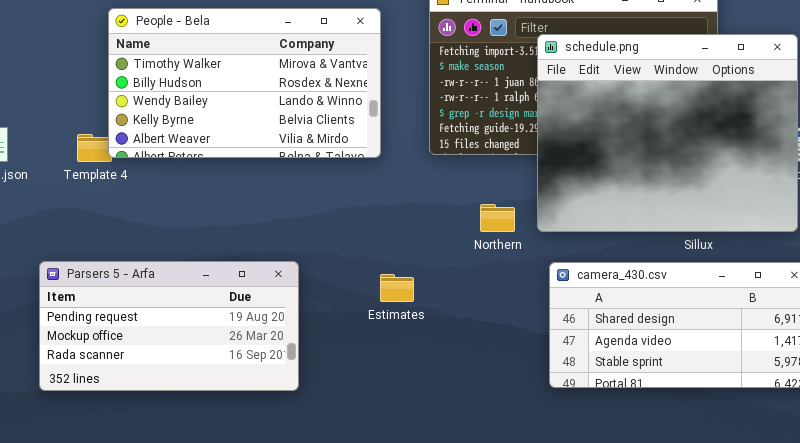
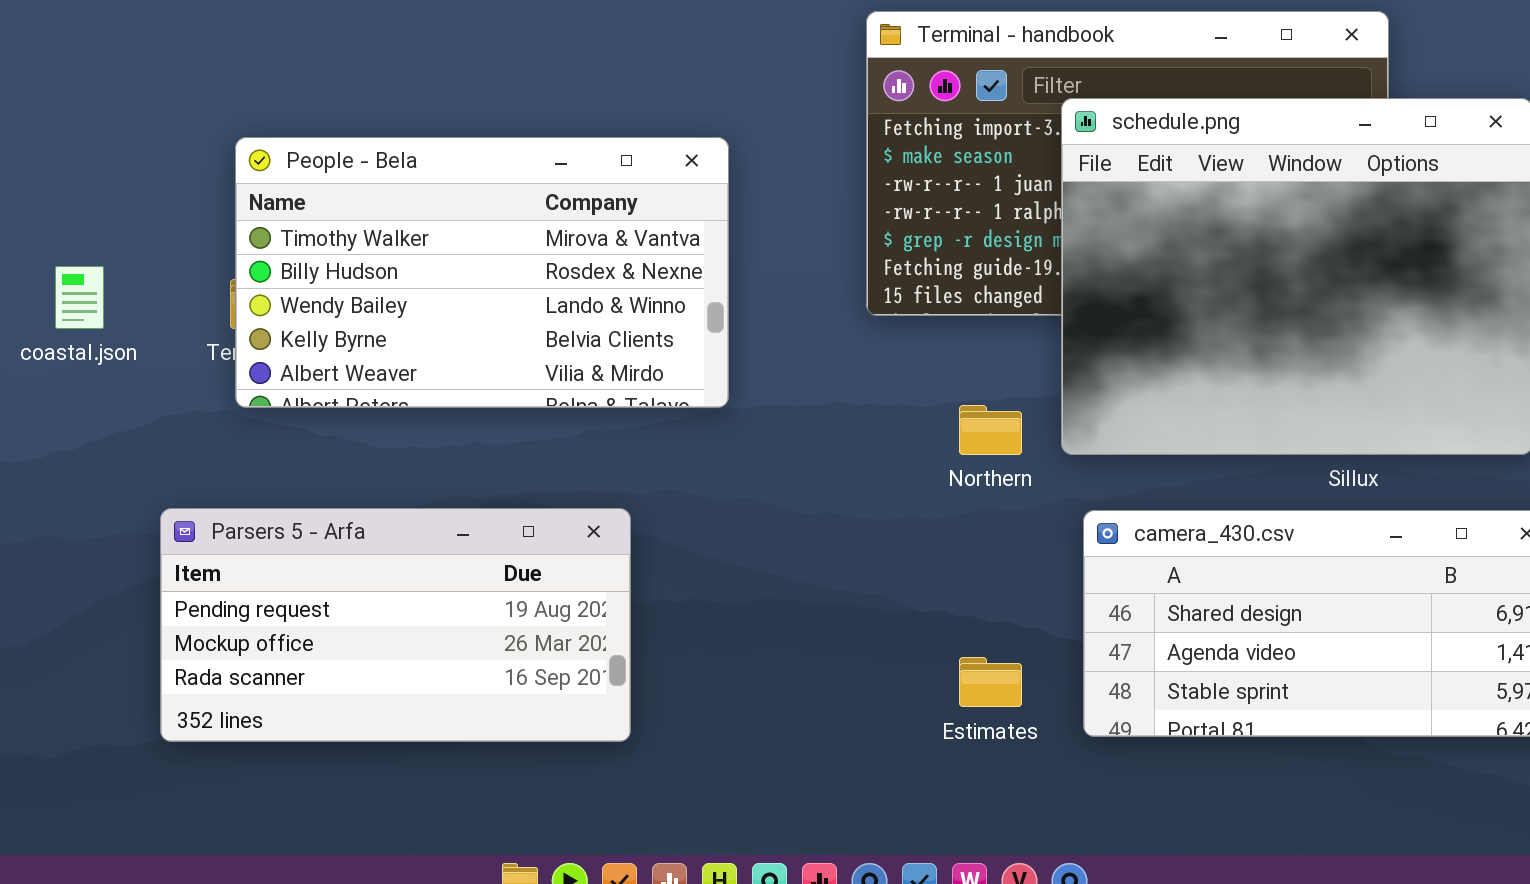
People - Bela: [108,8,381,158] -> [235,137,729,408], moved
Estimates: [380,274,414,302] -> [959,657,1022,707], moved

